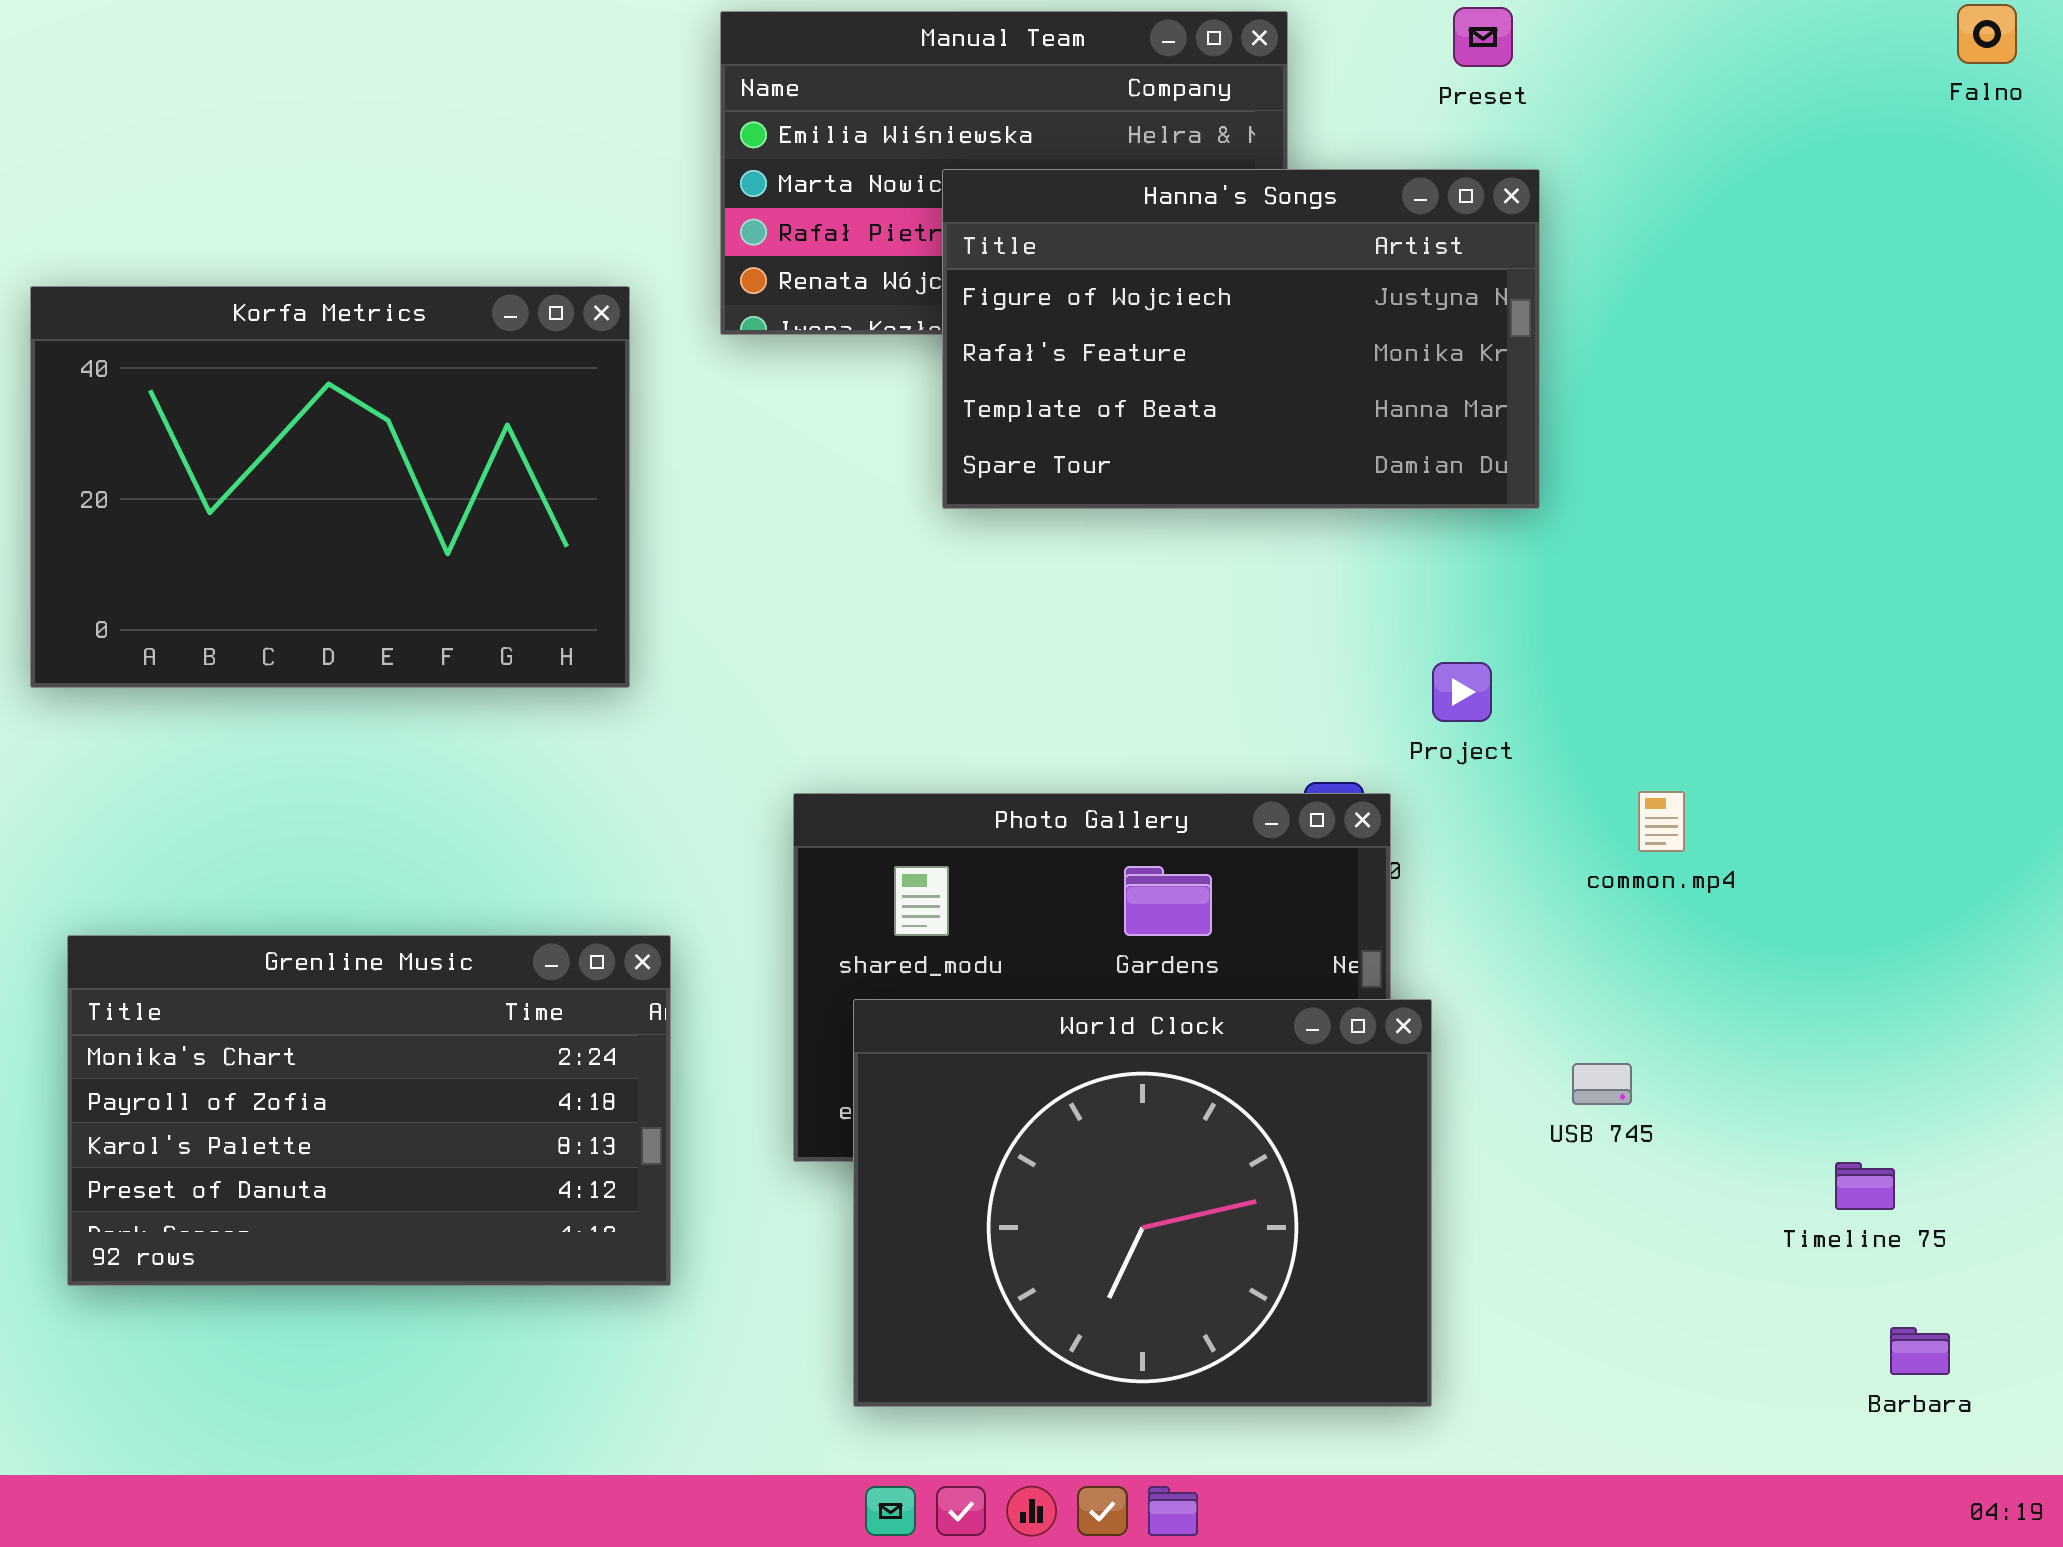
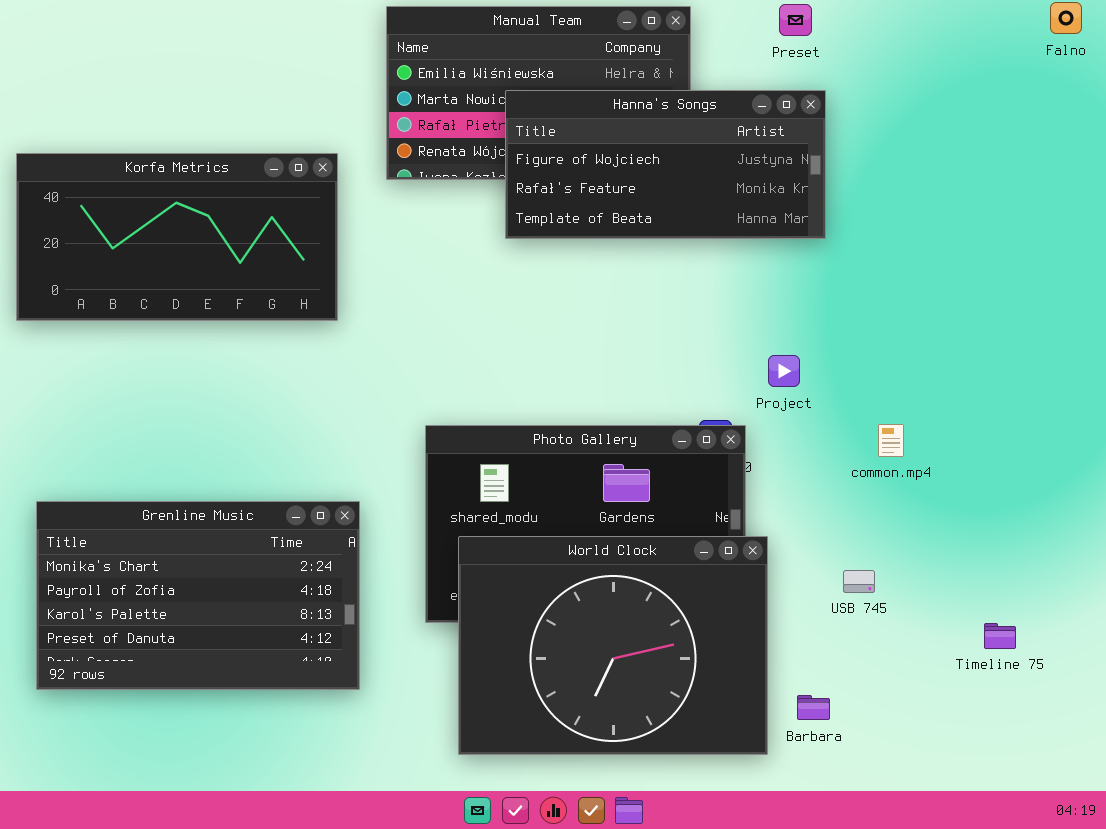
Hanna's Songs: [942,169,1540,509] -> [505,90,826,239], resized
Korfa Metrics: [30,286,630,688] -> [16,153,338,321], resized
Barbara: [1890,1327,1950,1375] -> [797,695,830,720], moved

